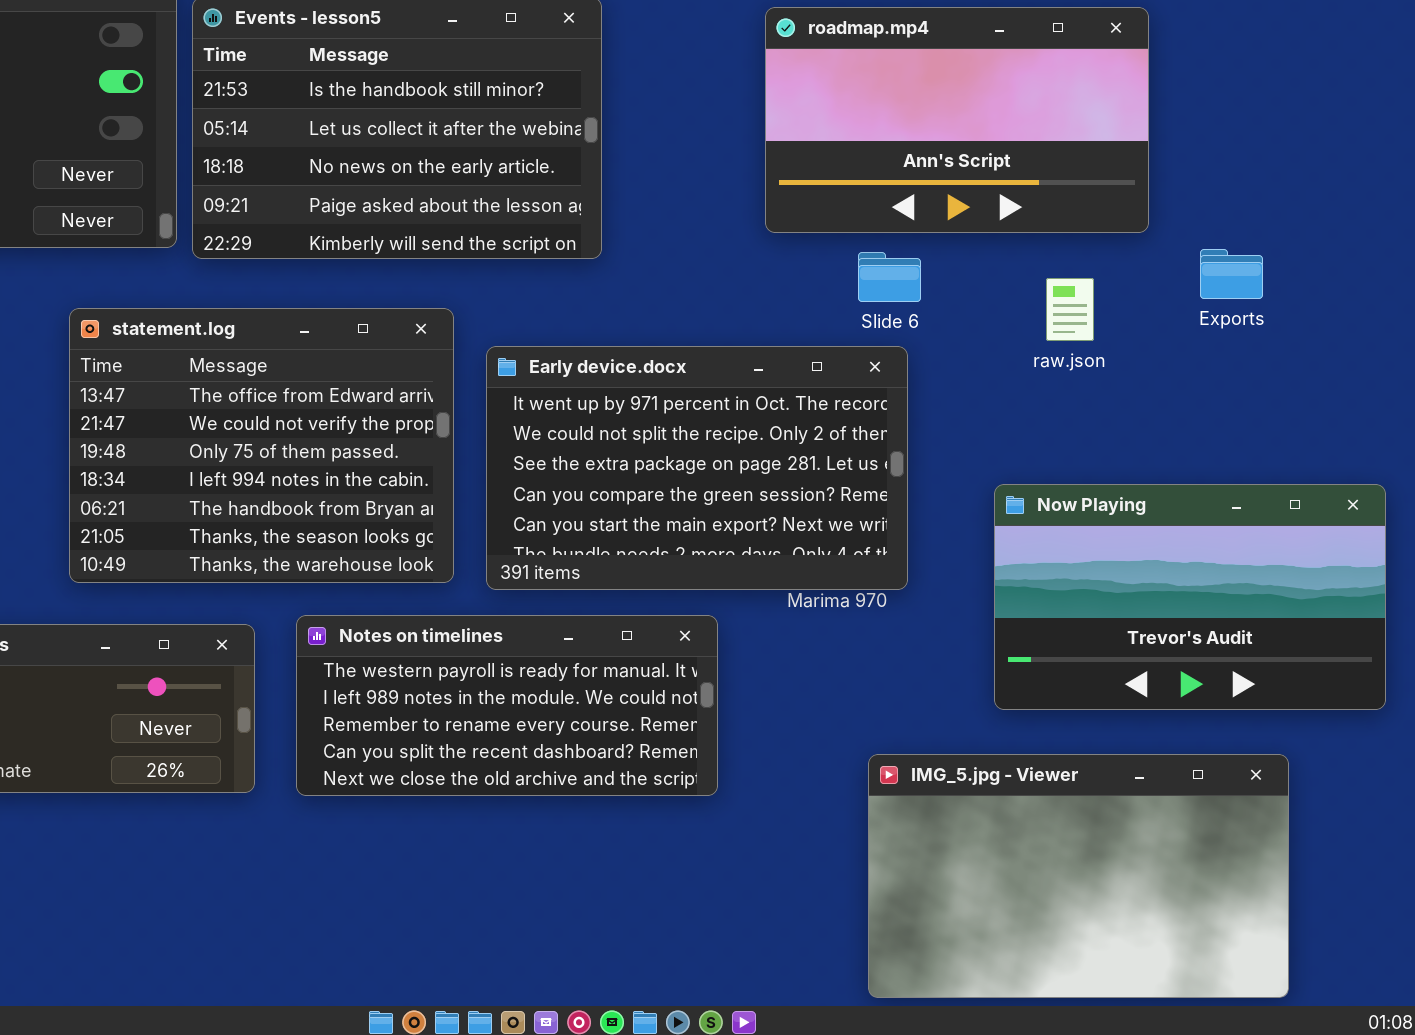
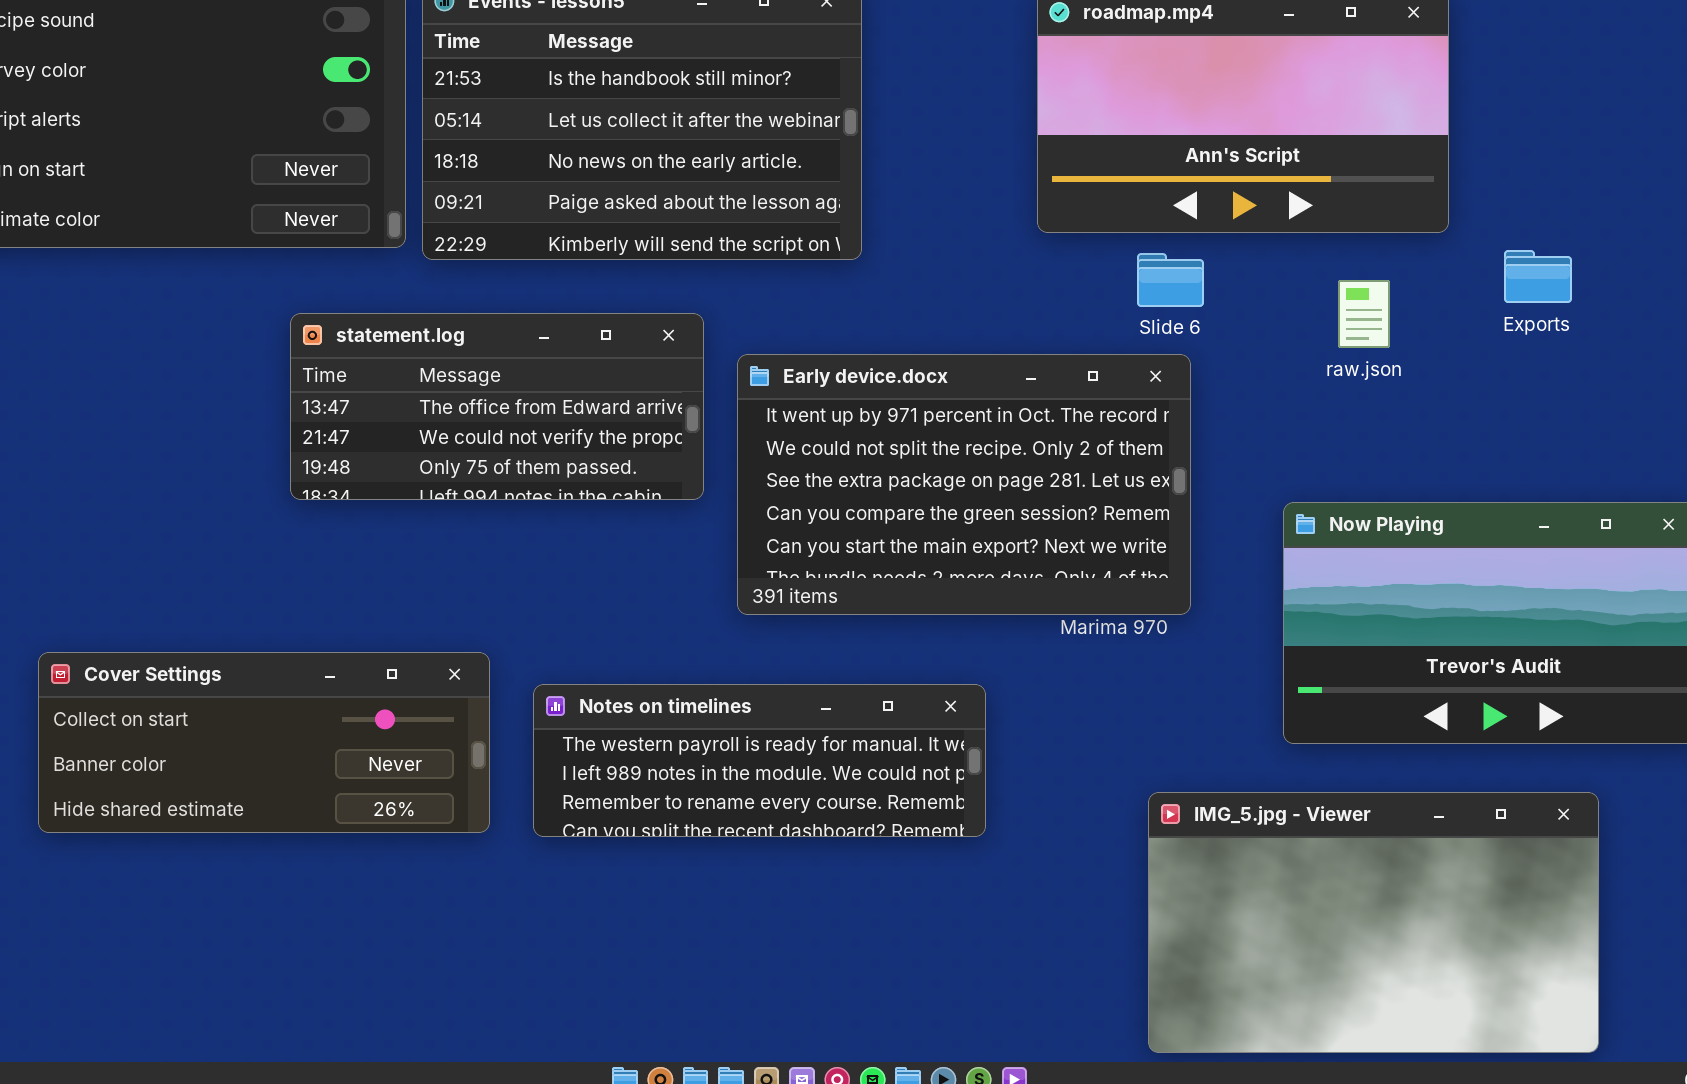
statement.log: [69,308,454,583] -> [290,313,704,500], resized
Notes on timelines: [296,615,718,796] -> [533,684,986,837], resized

